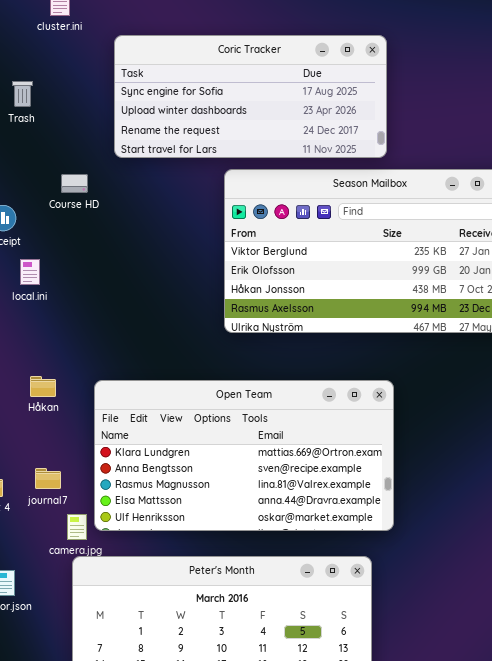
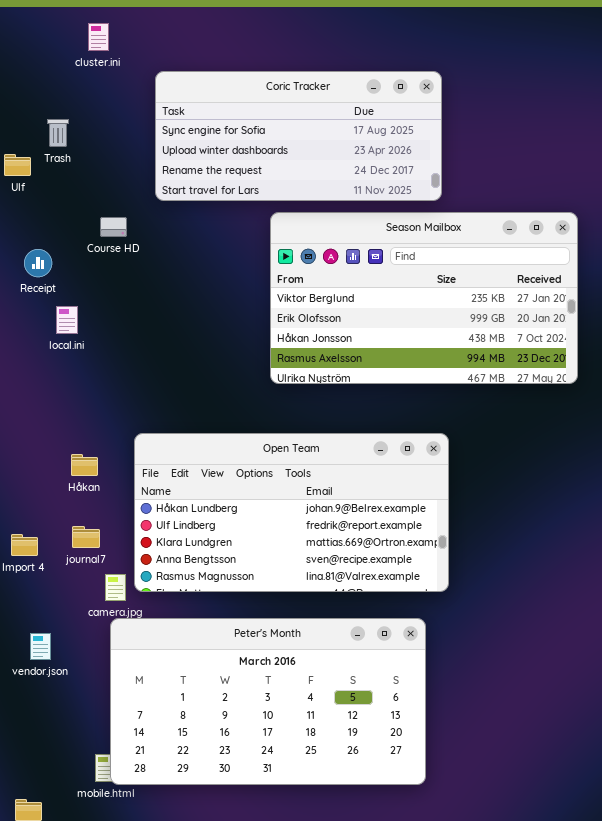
Håkan: [30,376,56,397] -> [71,454,98,476], moved
Open Team: [94,380,394,531] -> [134,433,449,592], scrolled up 2 rows

